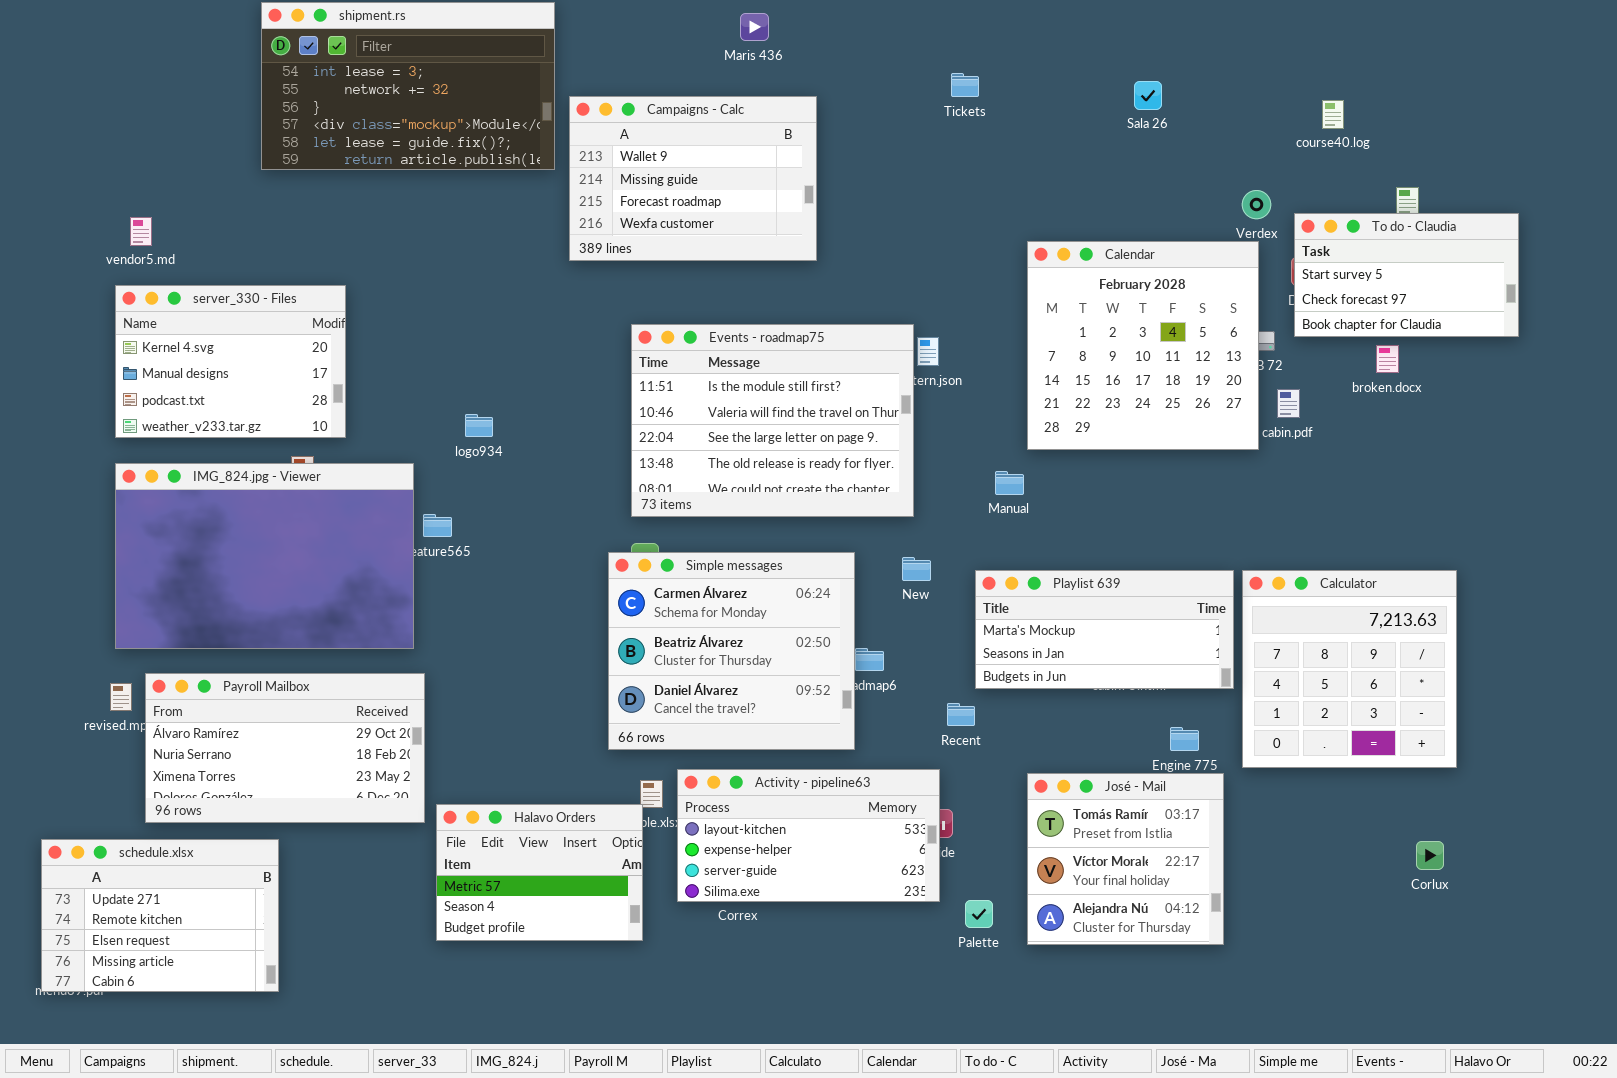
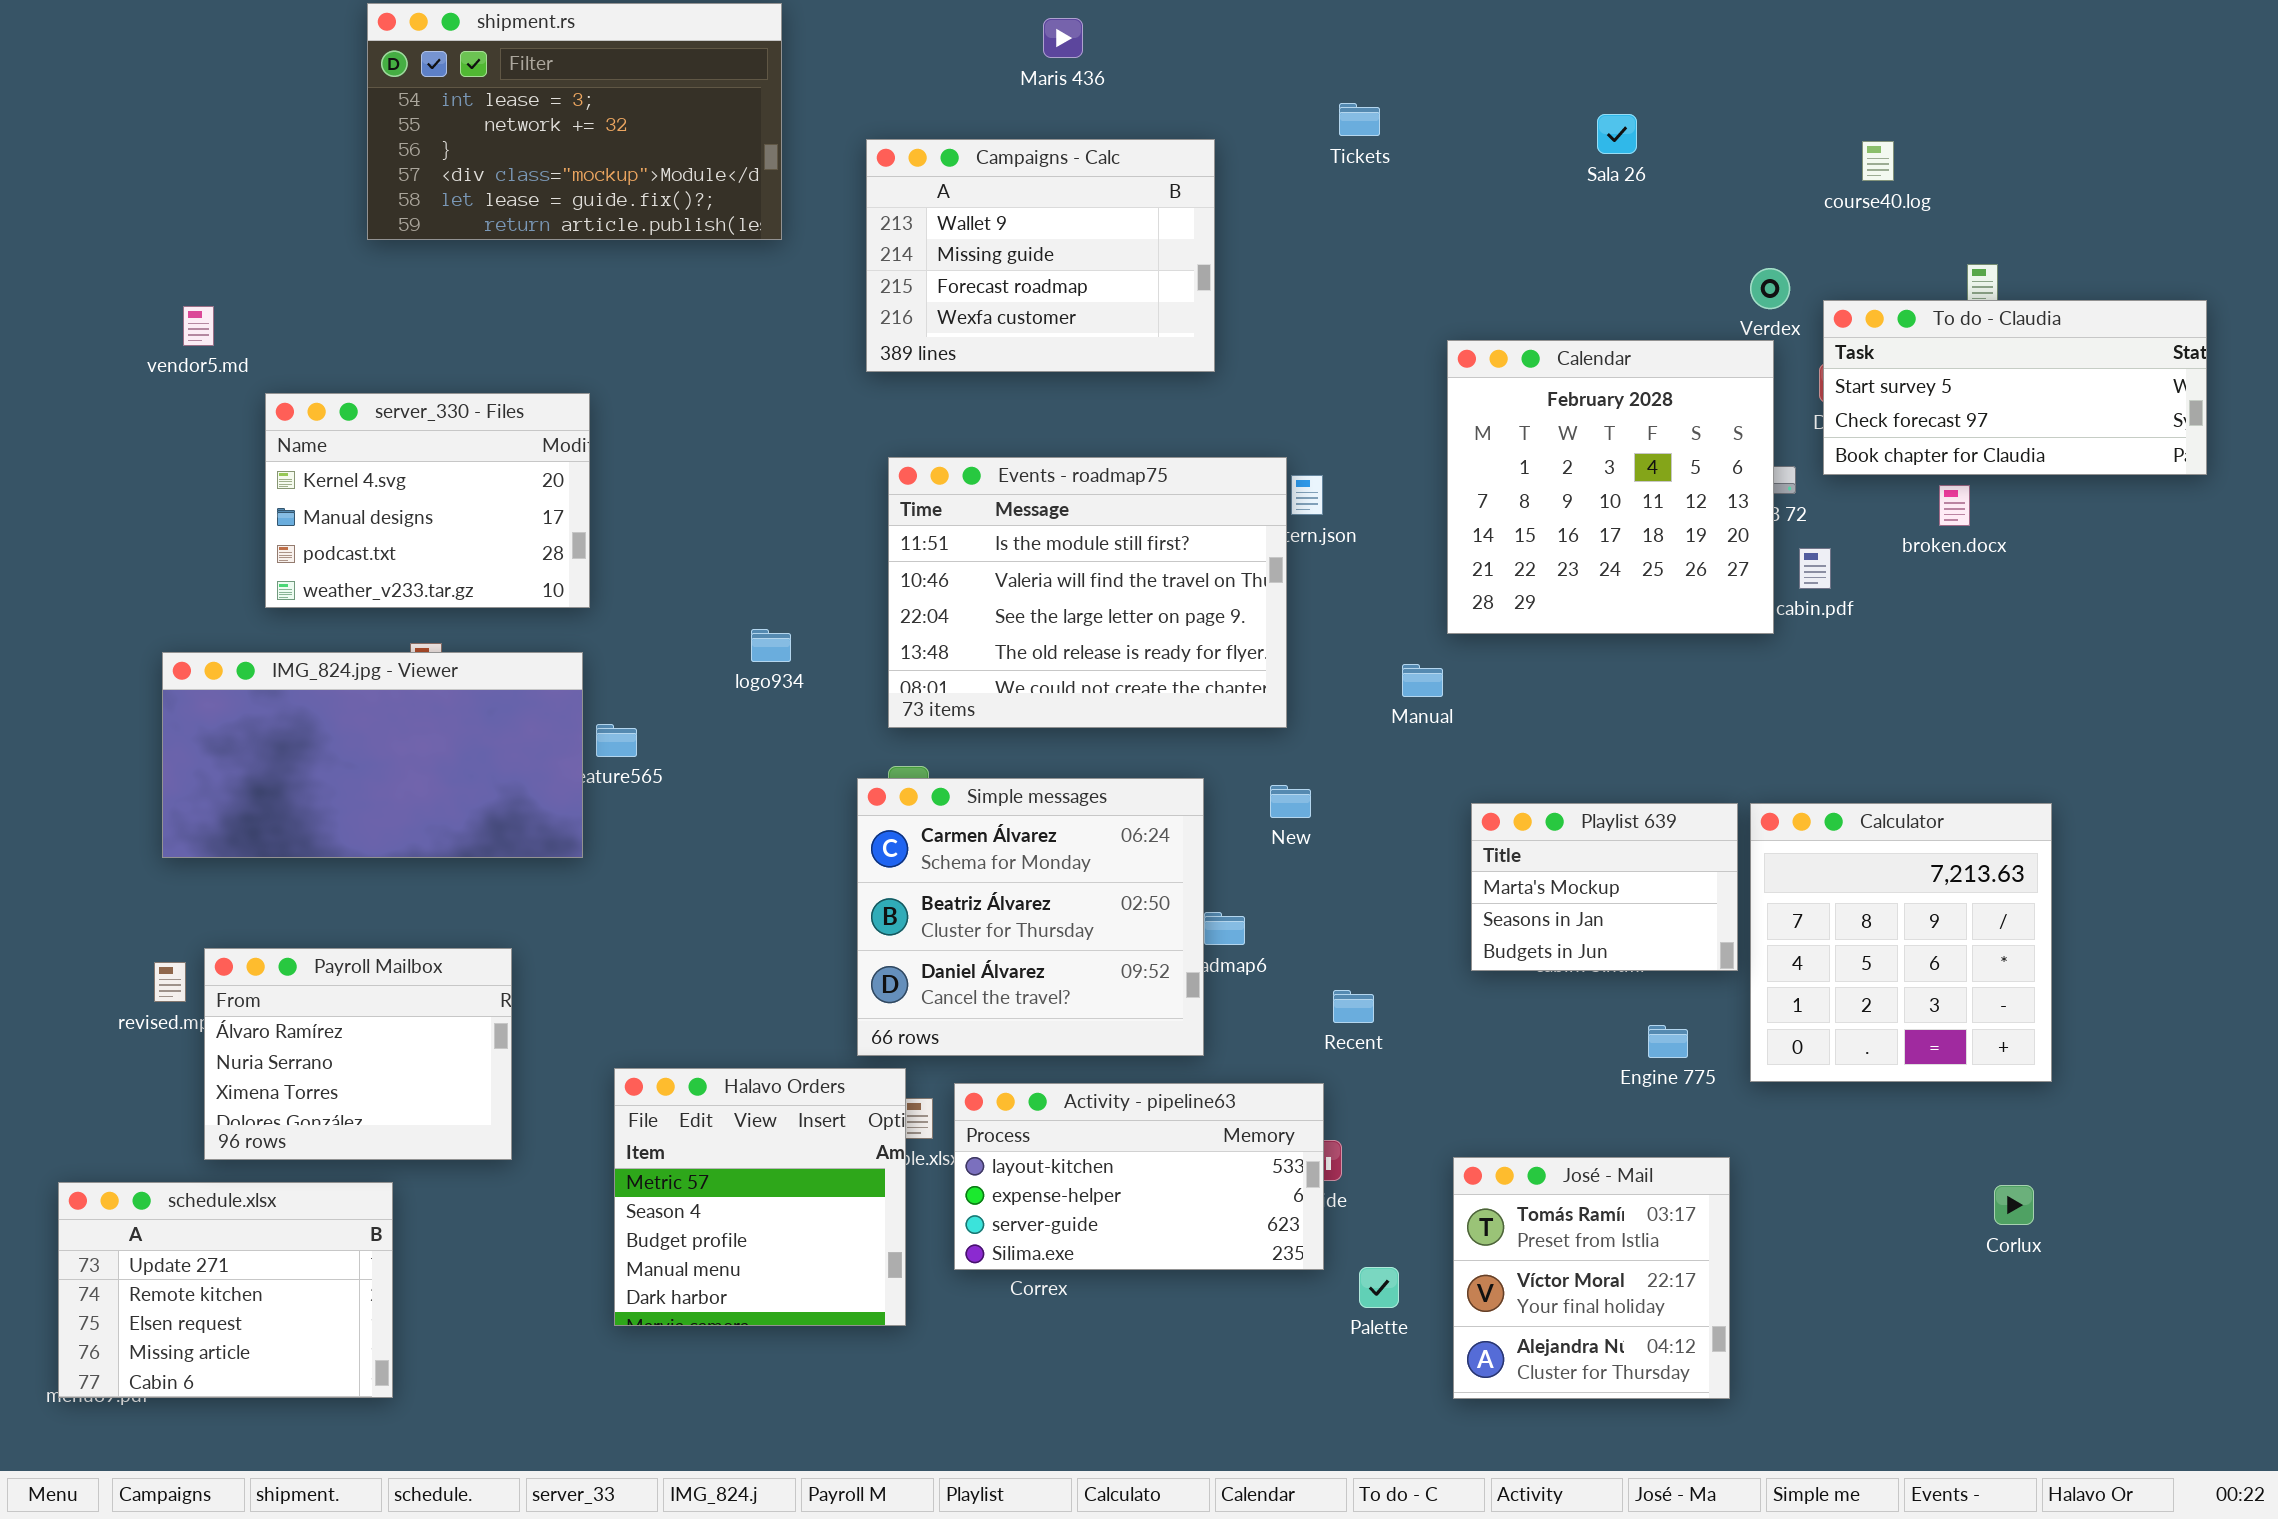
Campaigns - Calc: [569,96,817,261] -> [866,139,1215,372], moved
To do - Claudia: [1294,213,1519,337] -> [1823,300,2207,475], resized
server_330 - Files: [115,285,346,438] -> [265,393,590,608], moved
logo934: [465,414,493,437] -> [751,629,791,662], moved
IMG_824.jpg - Viewer: [115,463,414,649] -> [162,652,583,858], resized
Playlist 639: [975,570,1234,689] -> [1471,803,1738,971], resized
Payroll Mailbox: [145,673,425,823] -> [204,948,512,1160], resized
José - Mail: [1027,773,1224,945] -> [1453,1157,1730,1399], moved
Halavo Orders: [436,804,643,941] -> [614,1068,906,1326], resized

